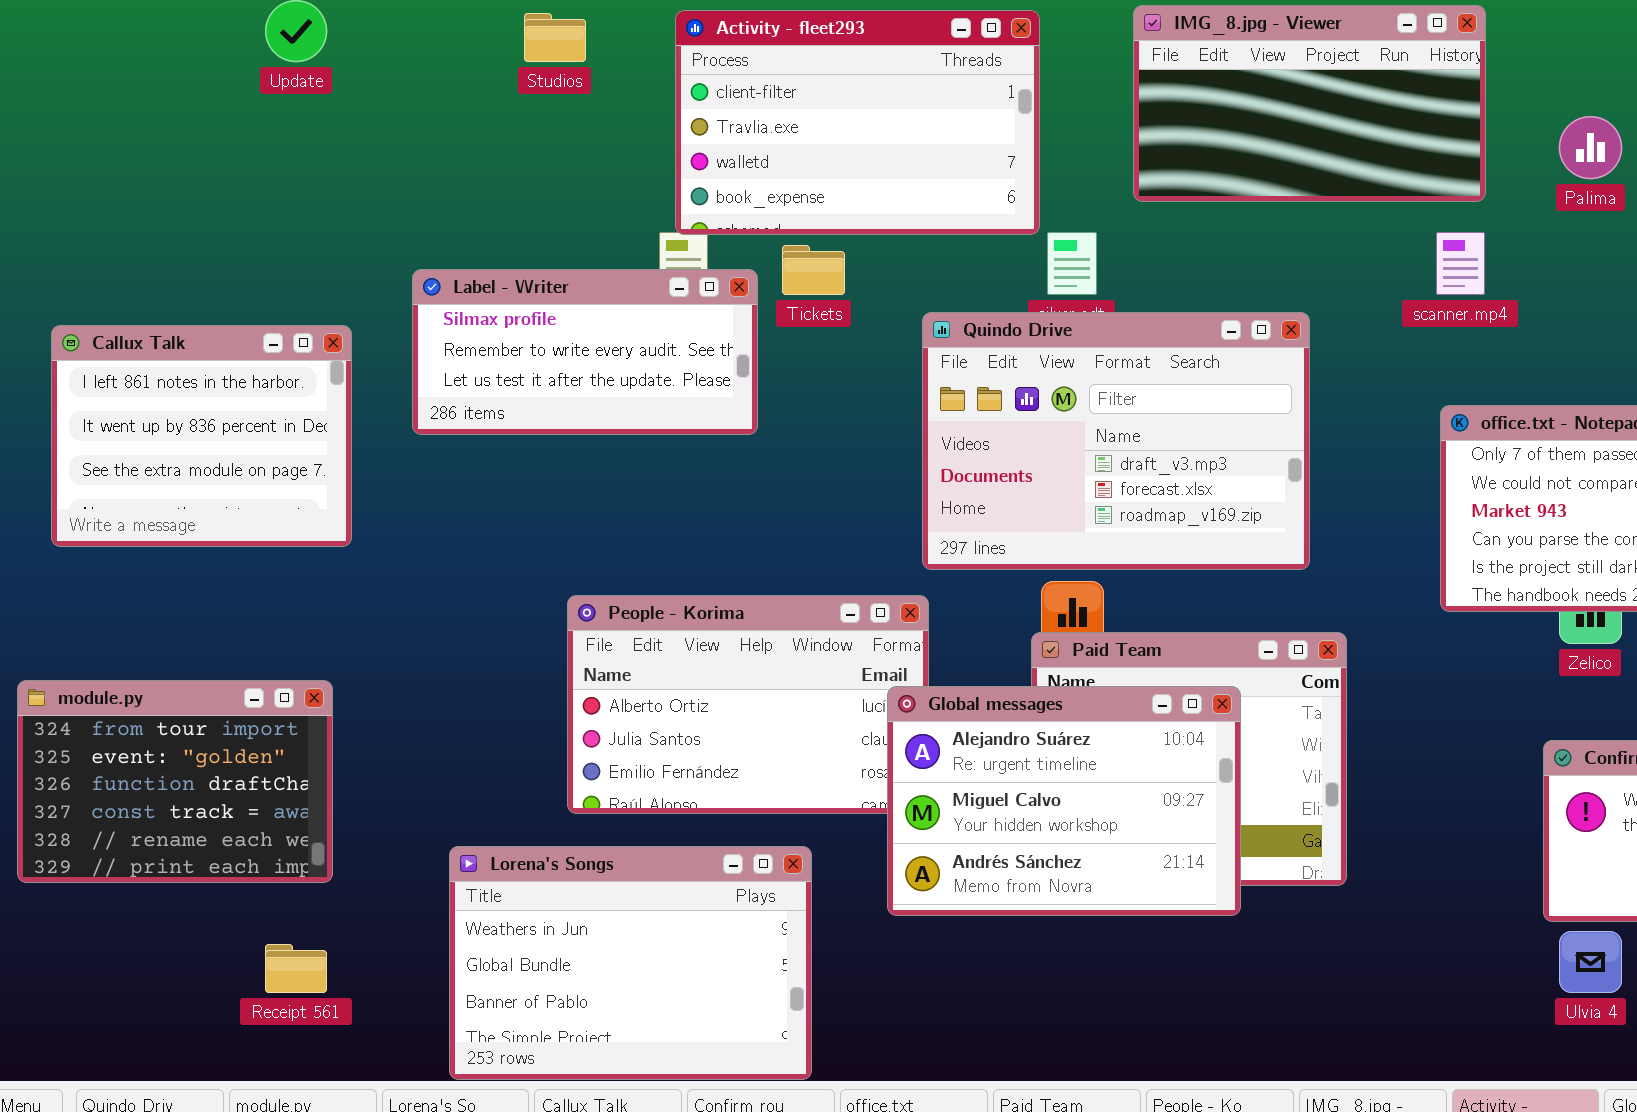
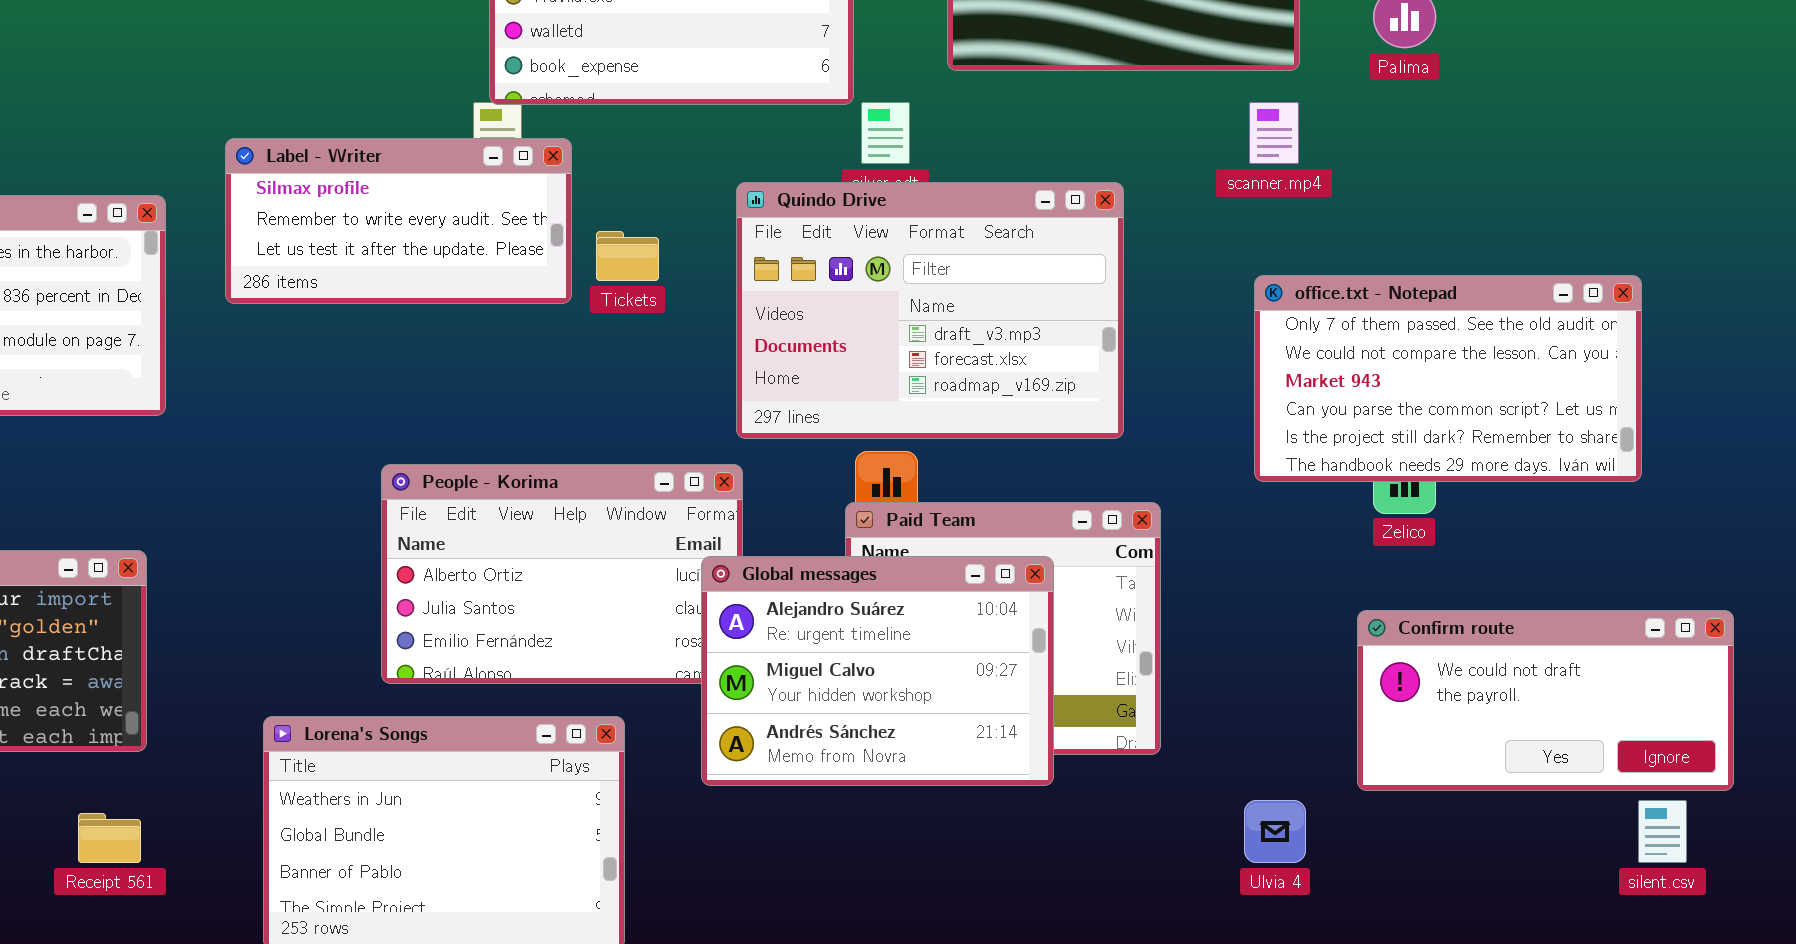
Tickets: [782,245,845,295] -> [596,231,659,281], moved
Ulvia 4: [1559,931,1622,993] -> [1244,800,1306,863], moved

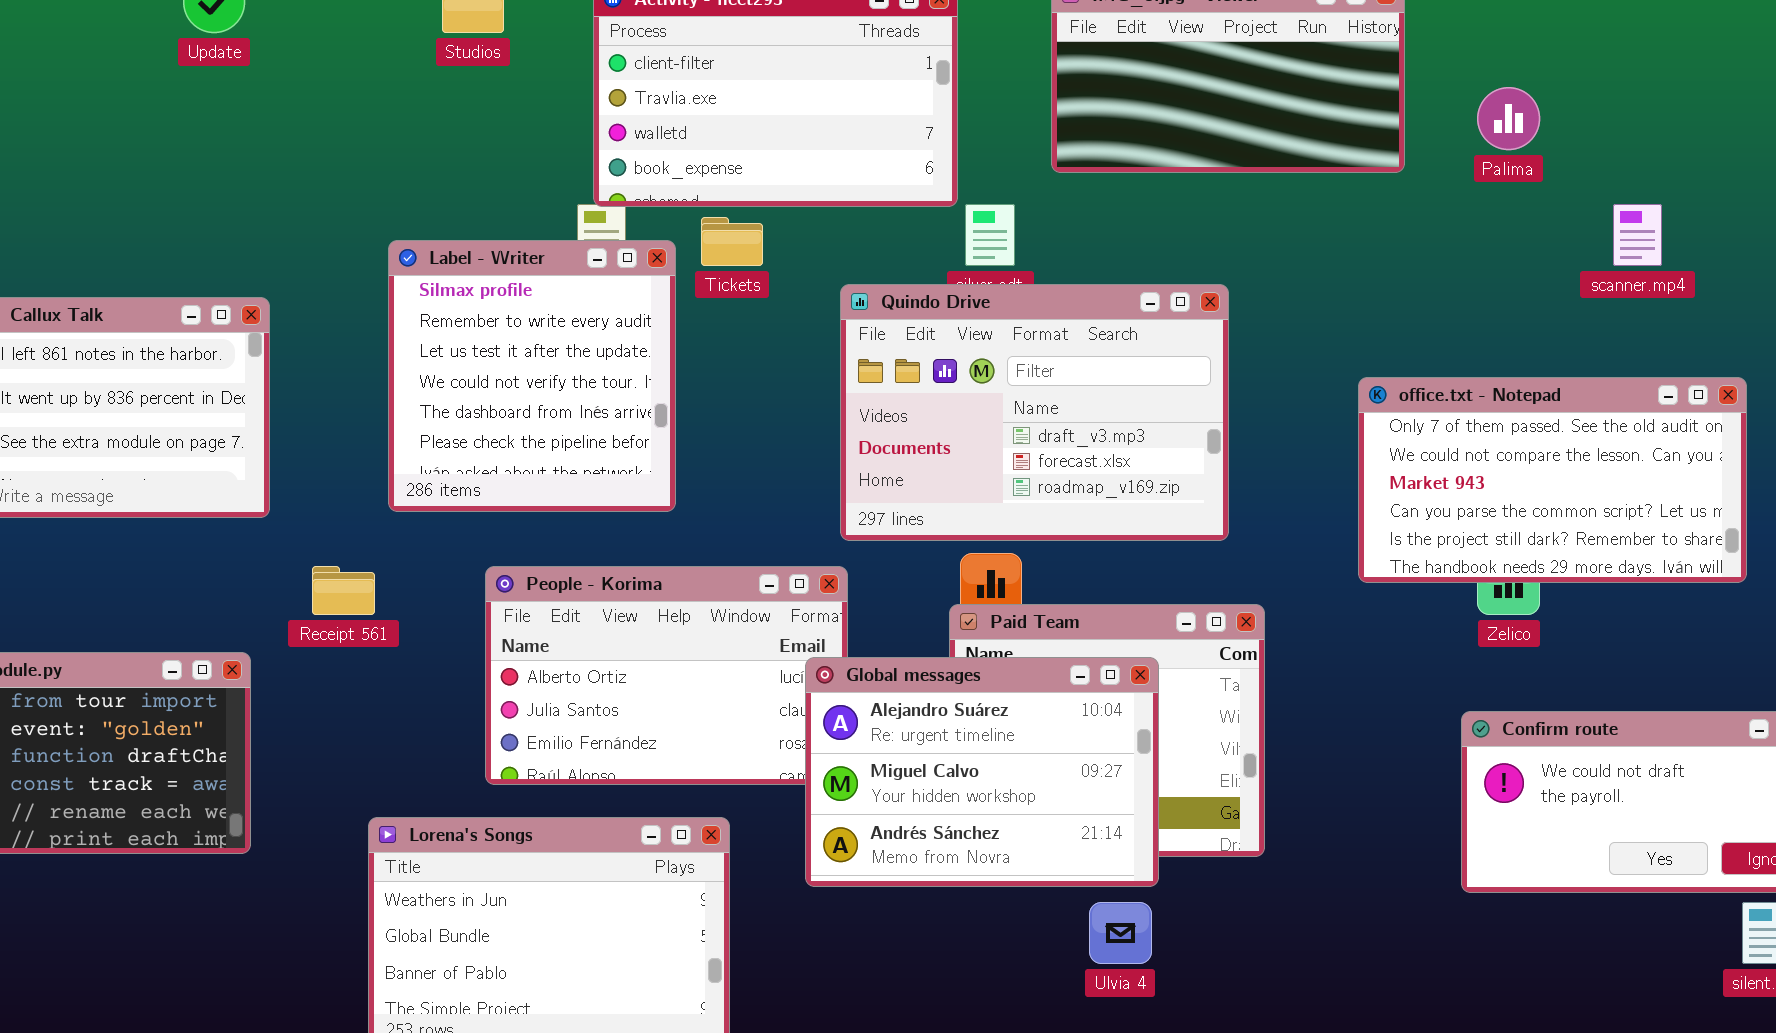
scanner.mp4: [1249,102,1299,164] -> [1613,204,1662,266], moved
Label - Writer: [225,138,572,304] -> [388,240,676,512], resized
Tickets: [596,231,659,281] -> [701,217,763,266], moved
Ulvia 4: [1244,800,1306,863] -> [1089,902,1152,964], moved
Receipt 561: [78,813,141,863] -> [312,566,375,615], moved

